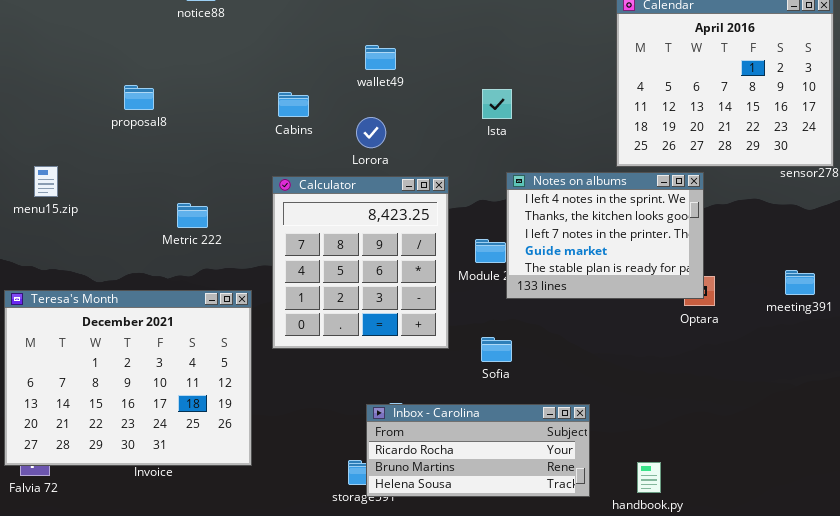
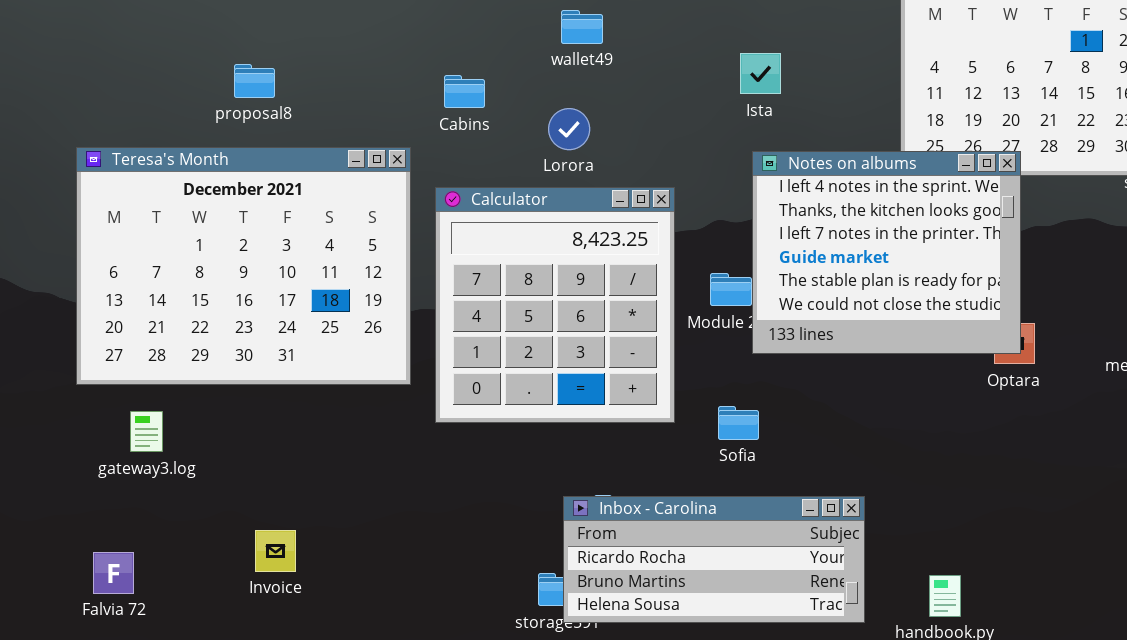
Ista: [482,89,512,119] -> [740,53,781,94], moved
Notes on albums: [506,172,704,299] -> [752,151,1021,354], resized
Teresa's Month: [4,290,252,466] -> [76,147,411,385], moved

